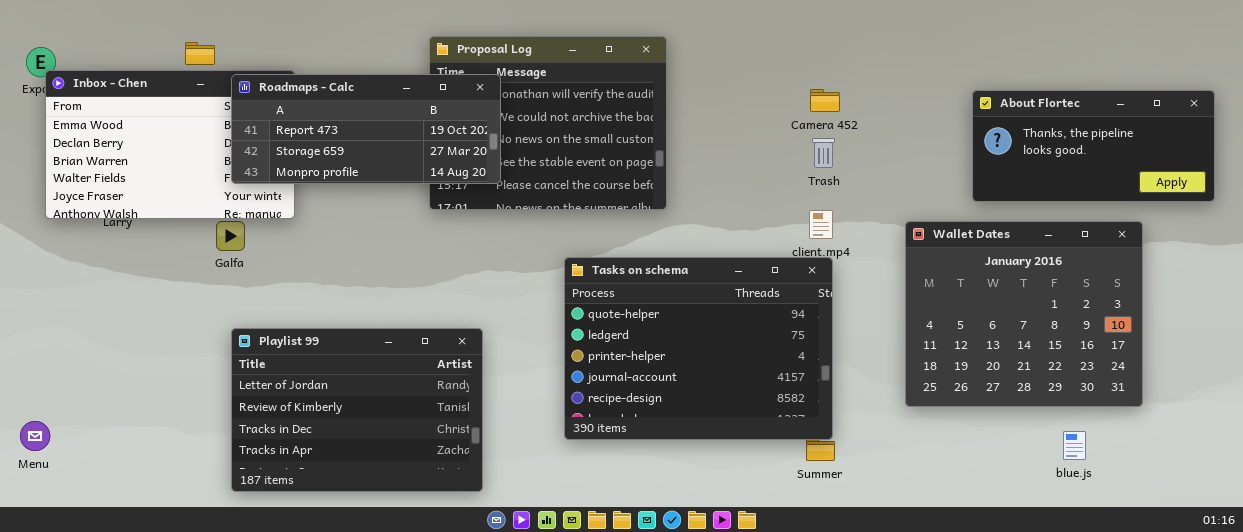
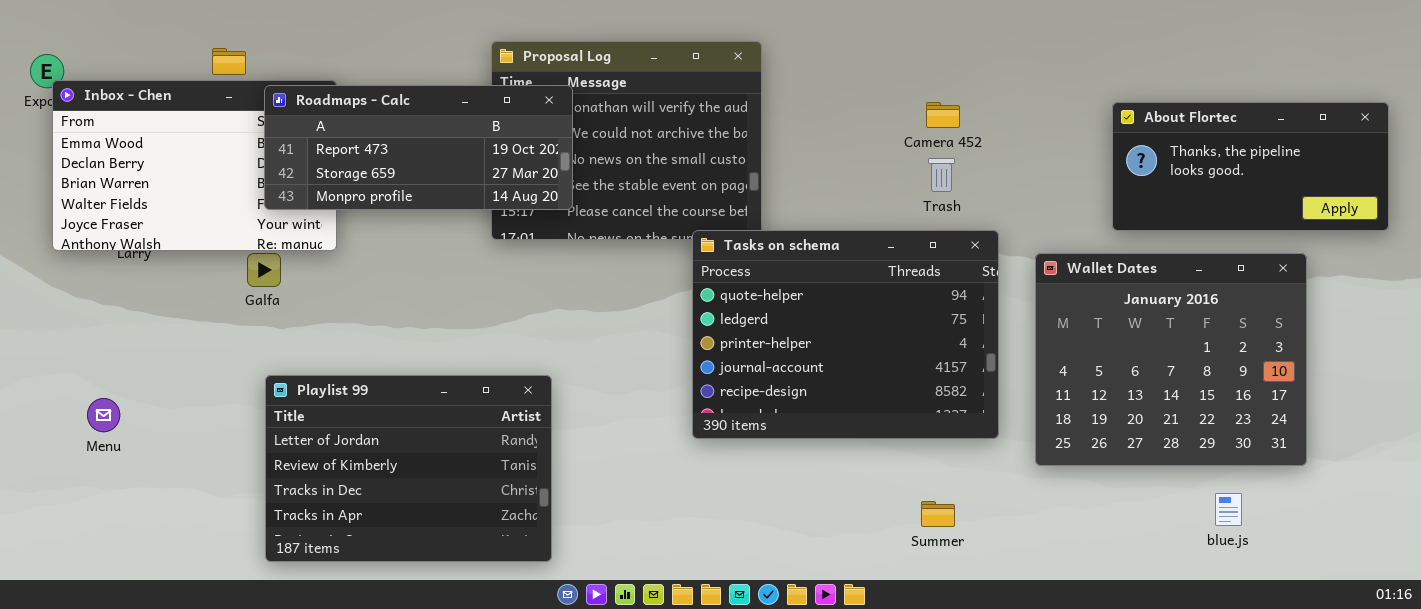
Tasks on schema: [564,257,833,440] -> [692,230,999,439], moved
Menu: [20,421,50,451] -> [87,398,120,432], moved

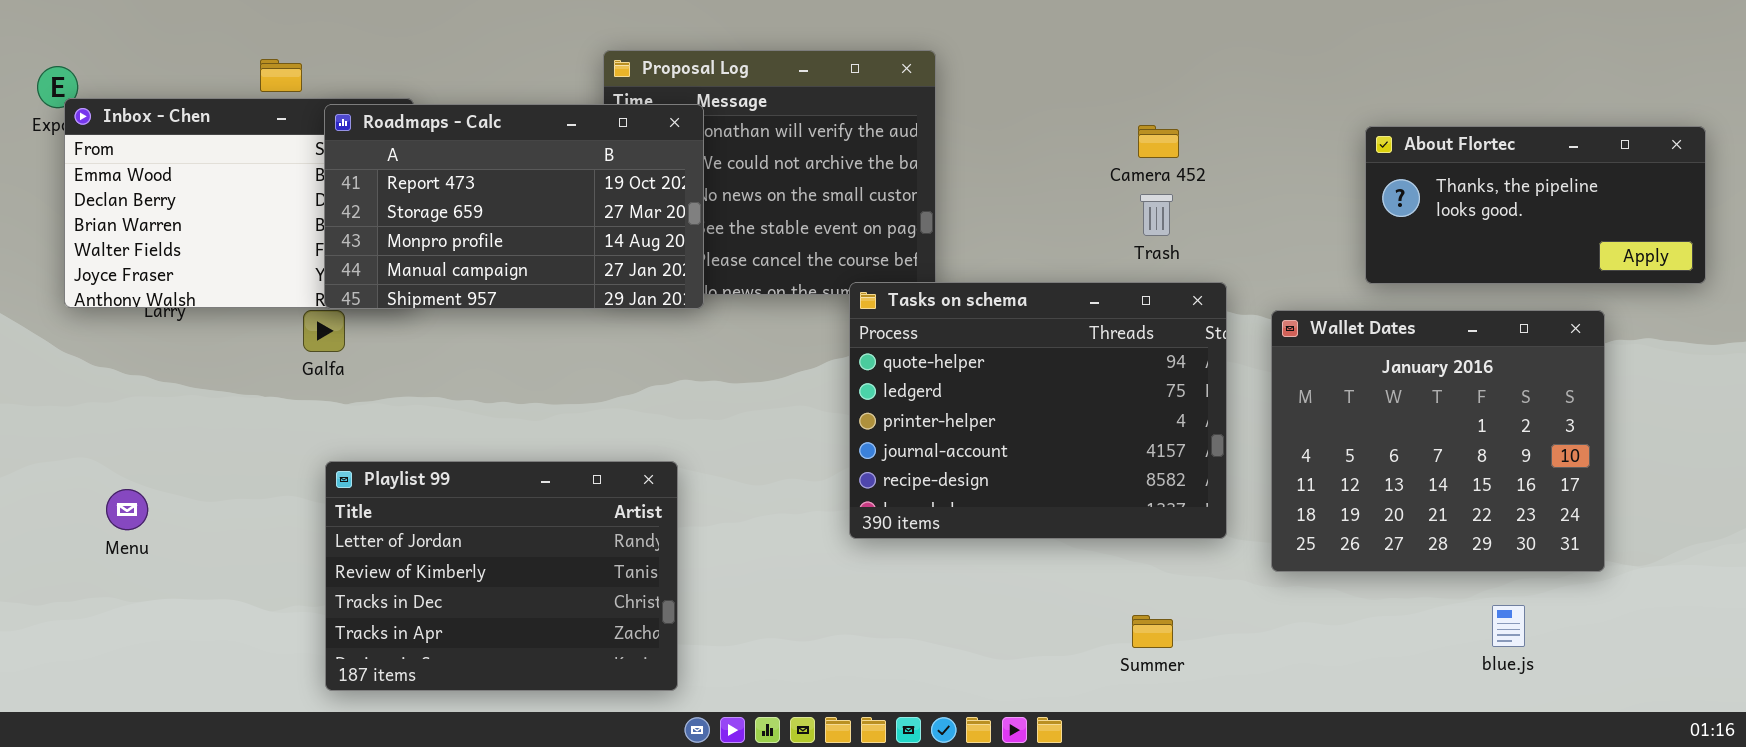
Roadmaps - Calc: [264,85,573,210] -> [324,104,704,309], resized

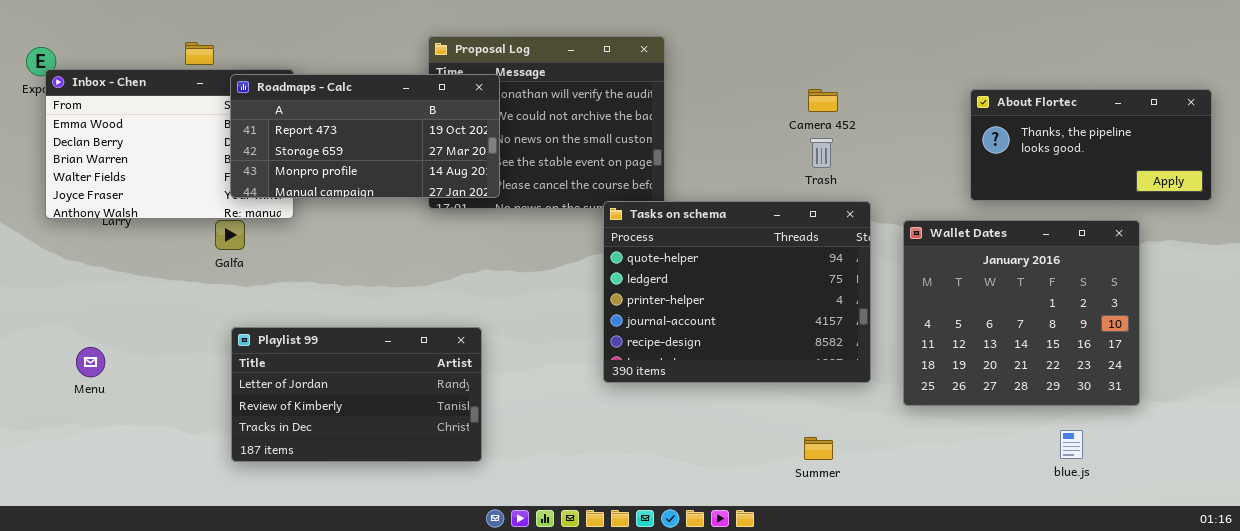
Roadmaps - Calc: [324,104,704,309] -> [230,74,500,198], resized
Playlist 99: [325,461,678,691] -> [231,327,482,462], resized

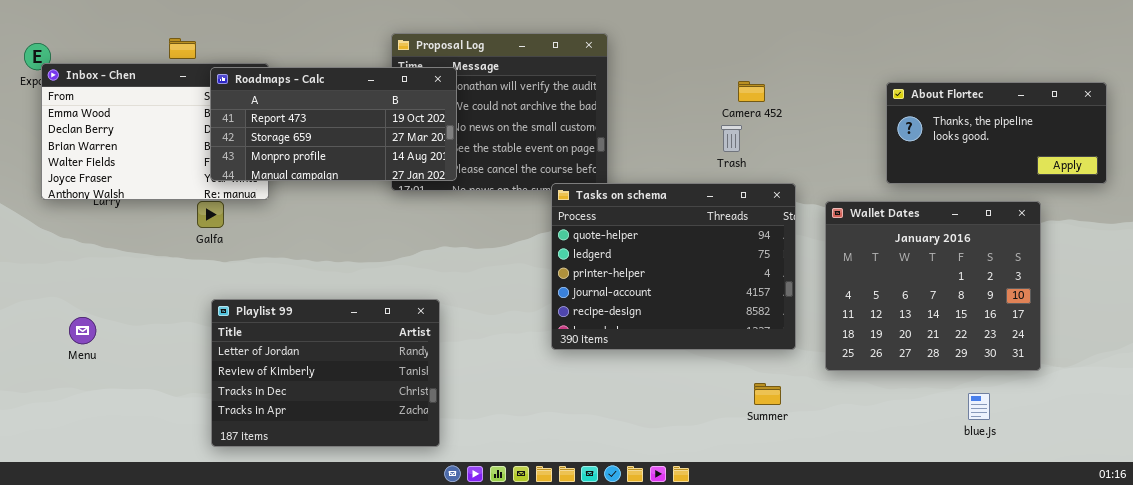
Trash: [810,138,833,168] -> [721,125,742,152], moved
Playlist 99: [231,327,482,462] -> [211,299,440,447], resized
Summer: [804,437,833,460] -> [754,383,781,405], moved

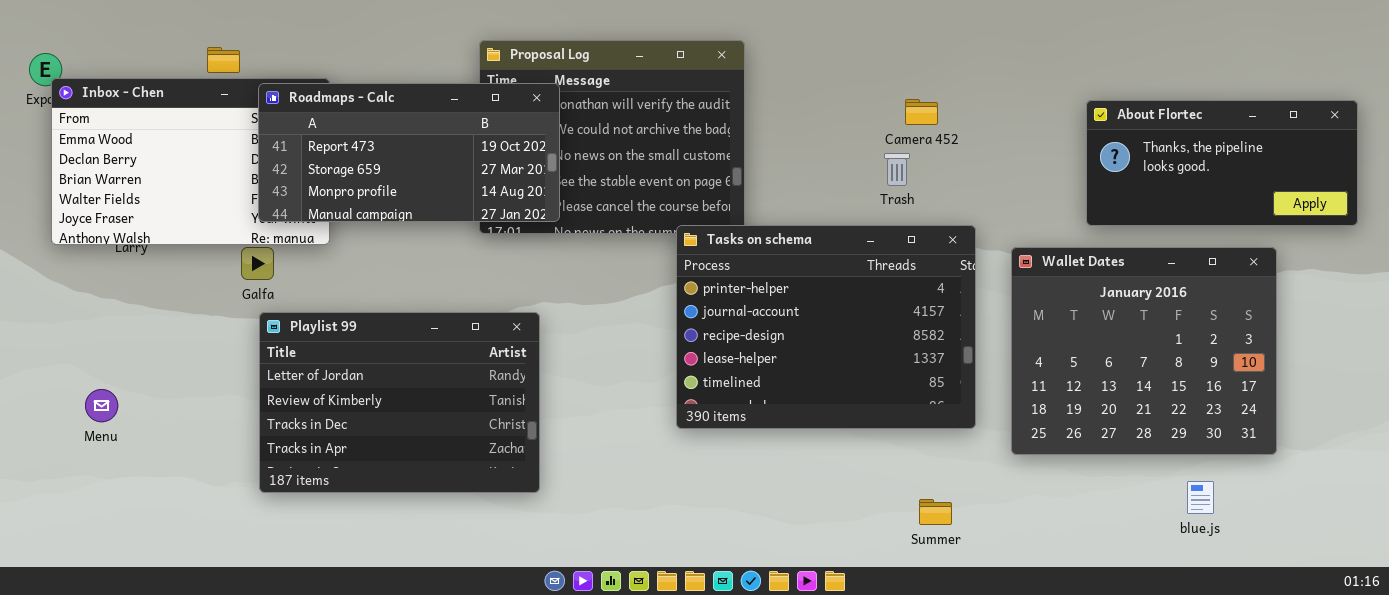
Tasks on schema: [551,183,796,350] -> [676,225,976,429], scrolled down 2 rows
Playlist 99: [211,299,440,447] -> [259,312,540,493], moved
Summer: [754,383,781,405] -> [919,499,952,525], moved

